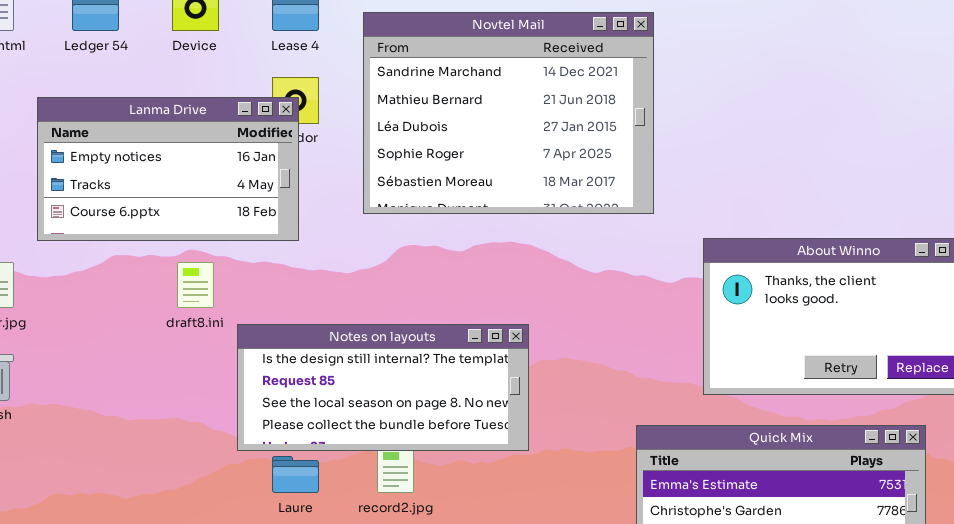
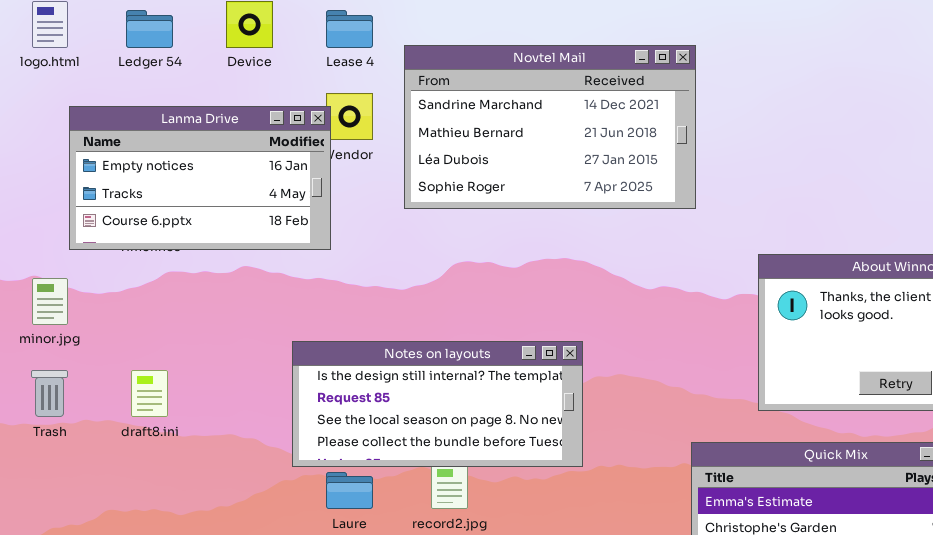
Novtel Mail: [363,12,654,214] -> [404,45,696,209], moved, resized
Lanma Drive: [37,97,299,241] -> [69,106,331,250], moved
draft8.ini: [177,262,214,308] -> [131,370,168,417], moved

